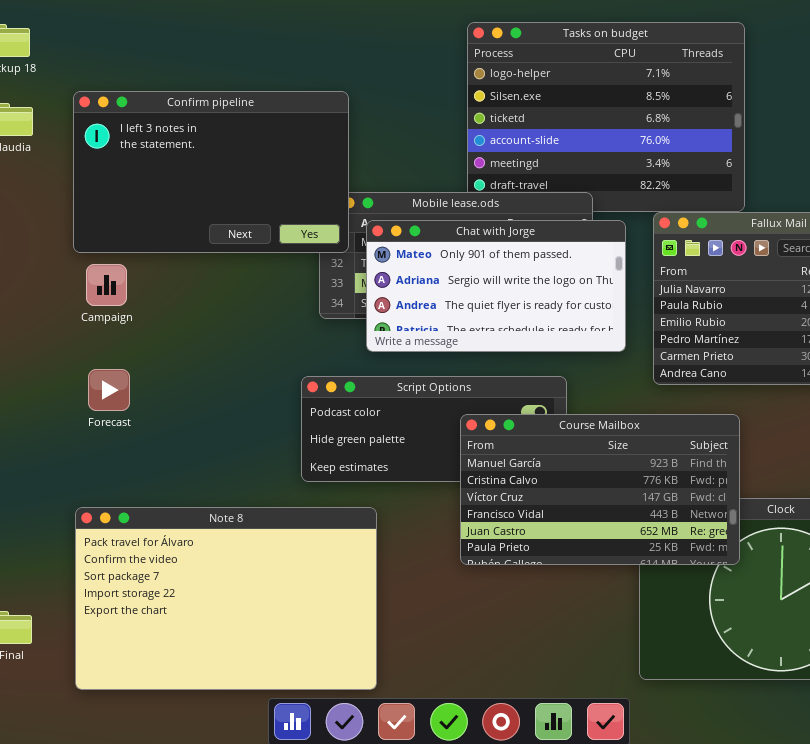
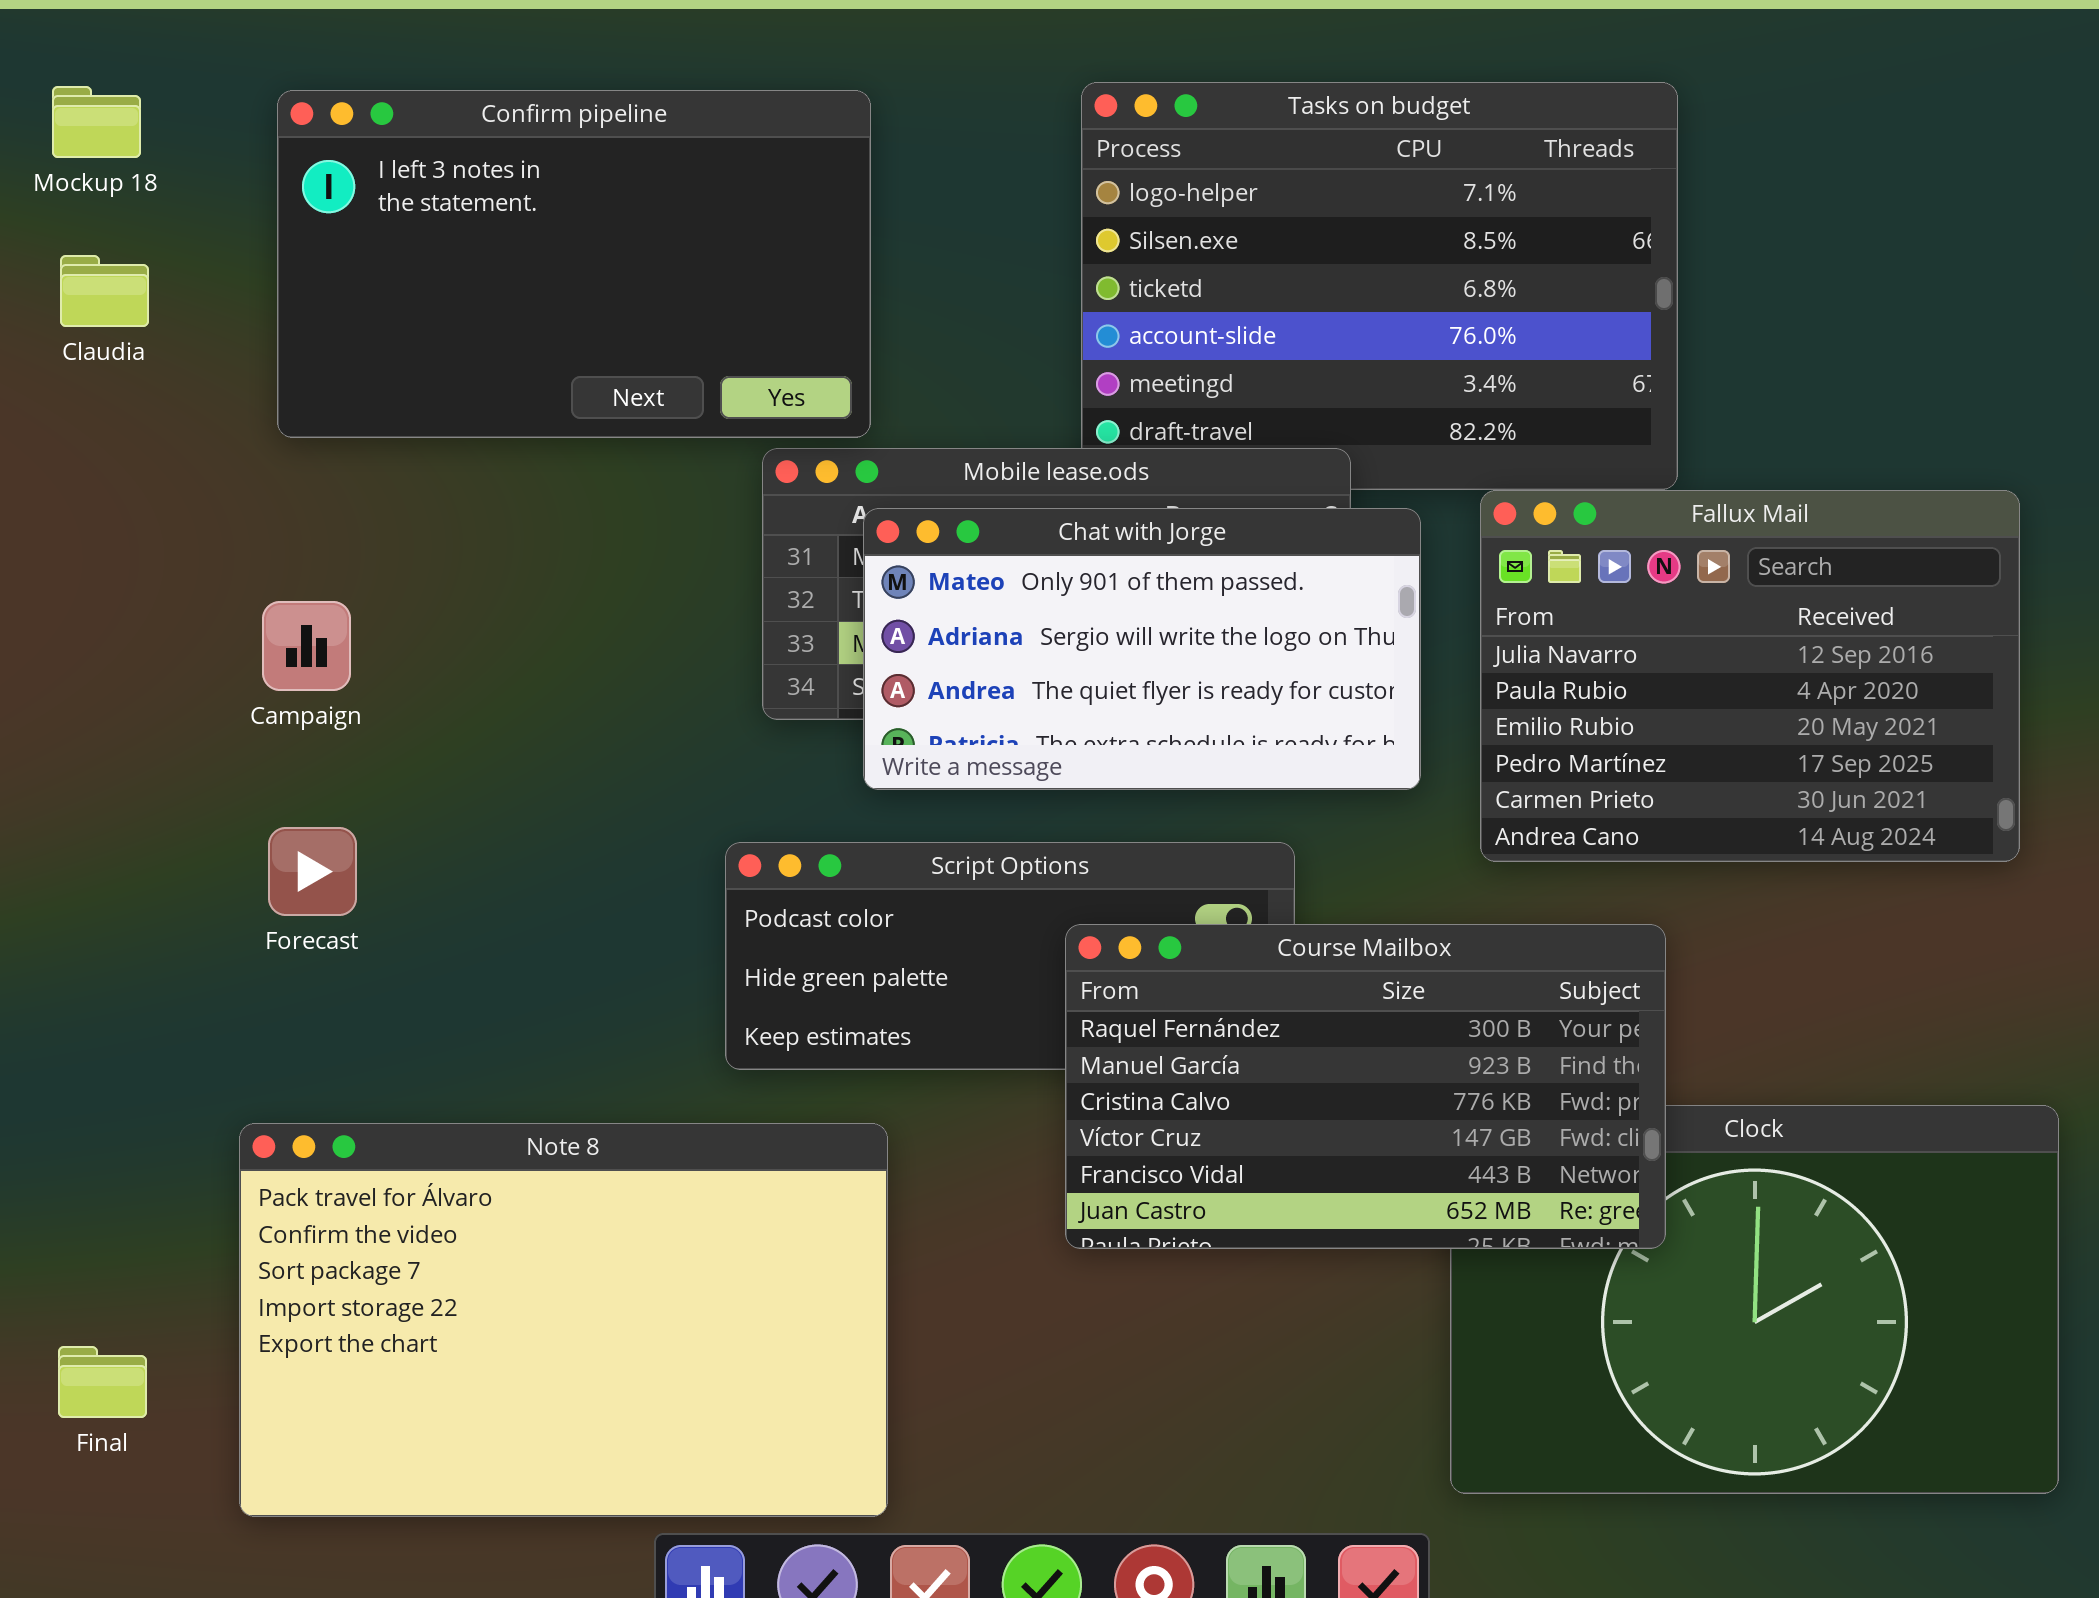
Confirm pipeline: [73,91,349,253] -> [277,90,871,438], moved
Course Mailbox: [460,414,740,565] -> [1065,924,1666,1249], scrolled up 1 row

